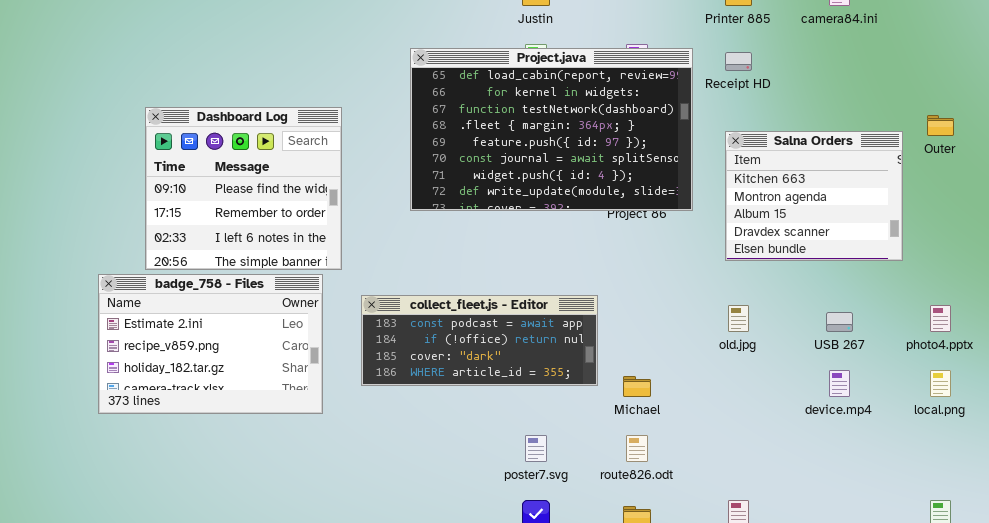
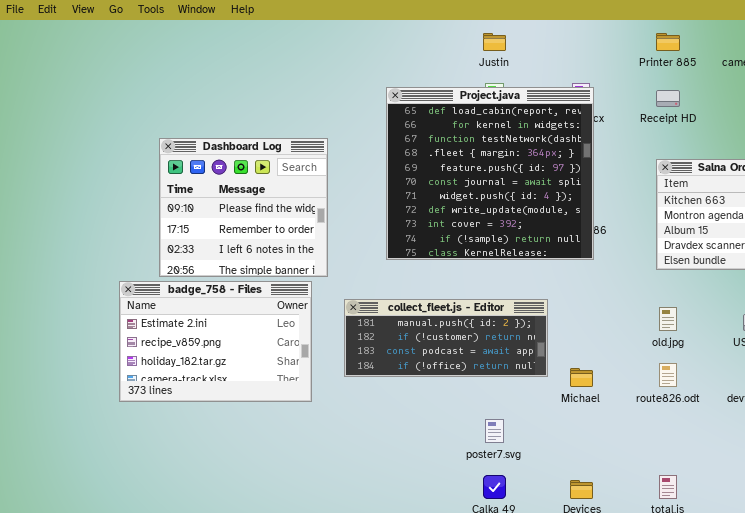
Project.java: [410,48,693,211] -> [386,87,594,260], resized
collect_fleet.js - Editor: [361,295,598,386] -> [344,299,548,377], scrolled up 2 rows
route826.odt: [626,435,648,462] -> [659,363,677,387], moved

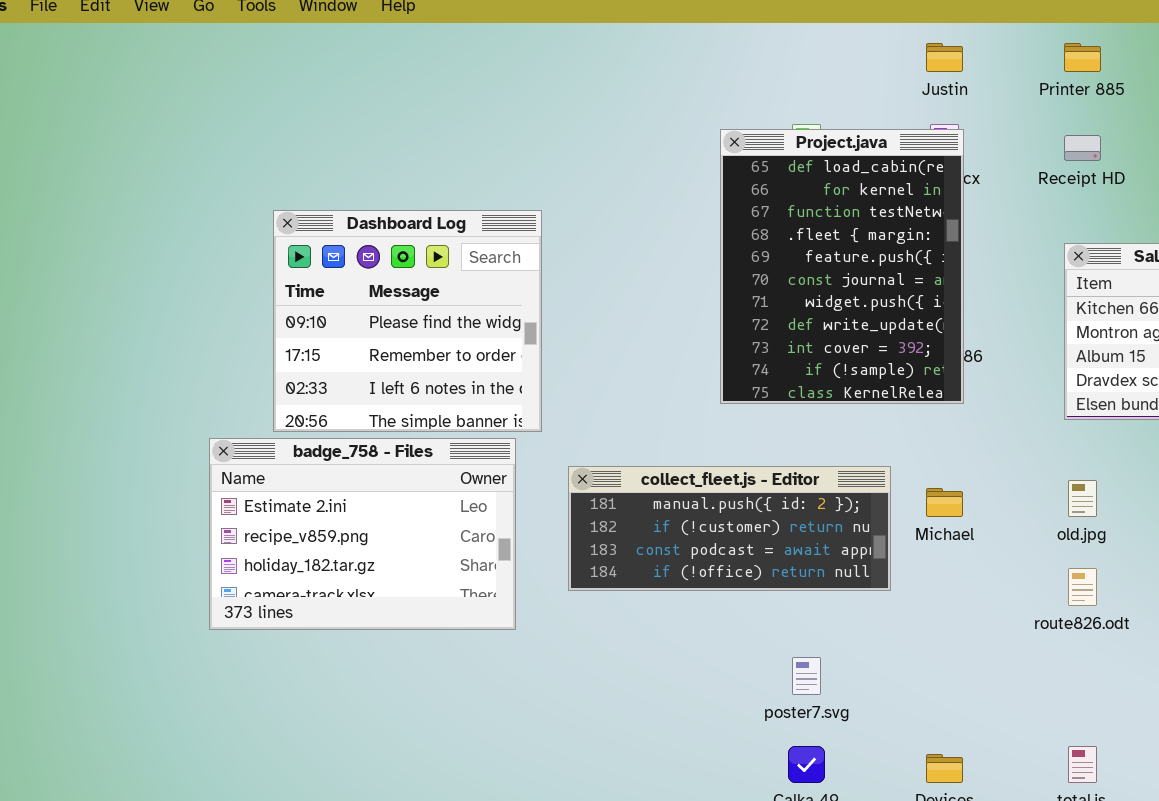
Justin: [483,33,506,51] -> [926,43,963,72], moved
Project.java: [386,87,594,260] -> [720,129,964,404], resized
Michael: [570,368,593,387] -> [926,488,963,517], moved

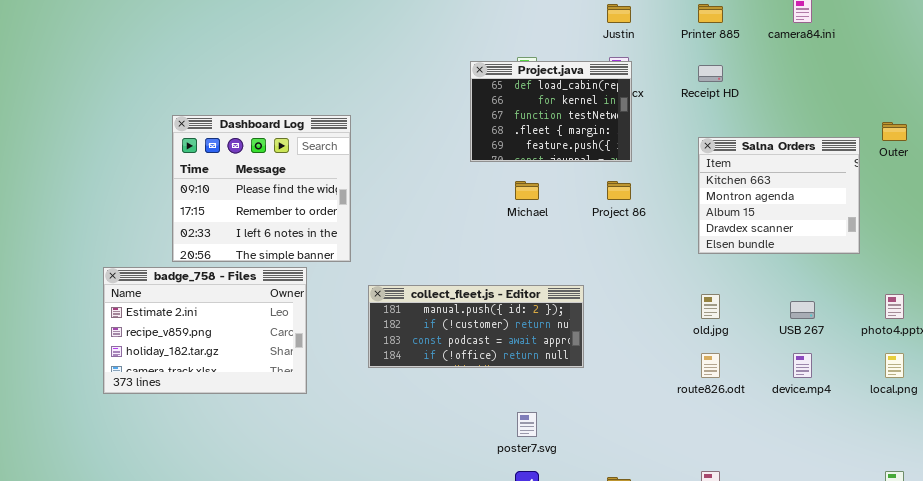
Project.java: [720,129,964,404] -> [470,61,632,162], resized
badge_758 - Files: [209,438,516,630] -> [103,267,307,394], moved
Michael: [926,488,963,517] -> [515,181,539,200], moved

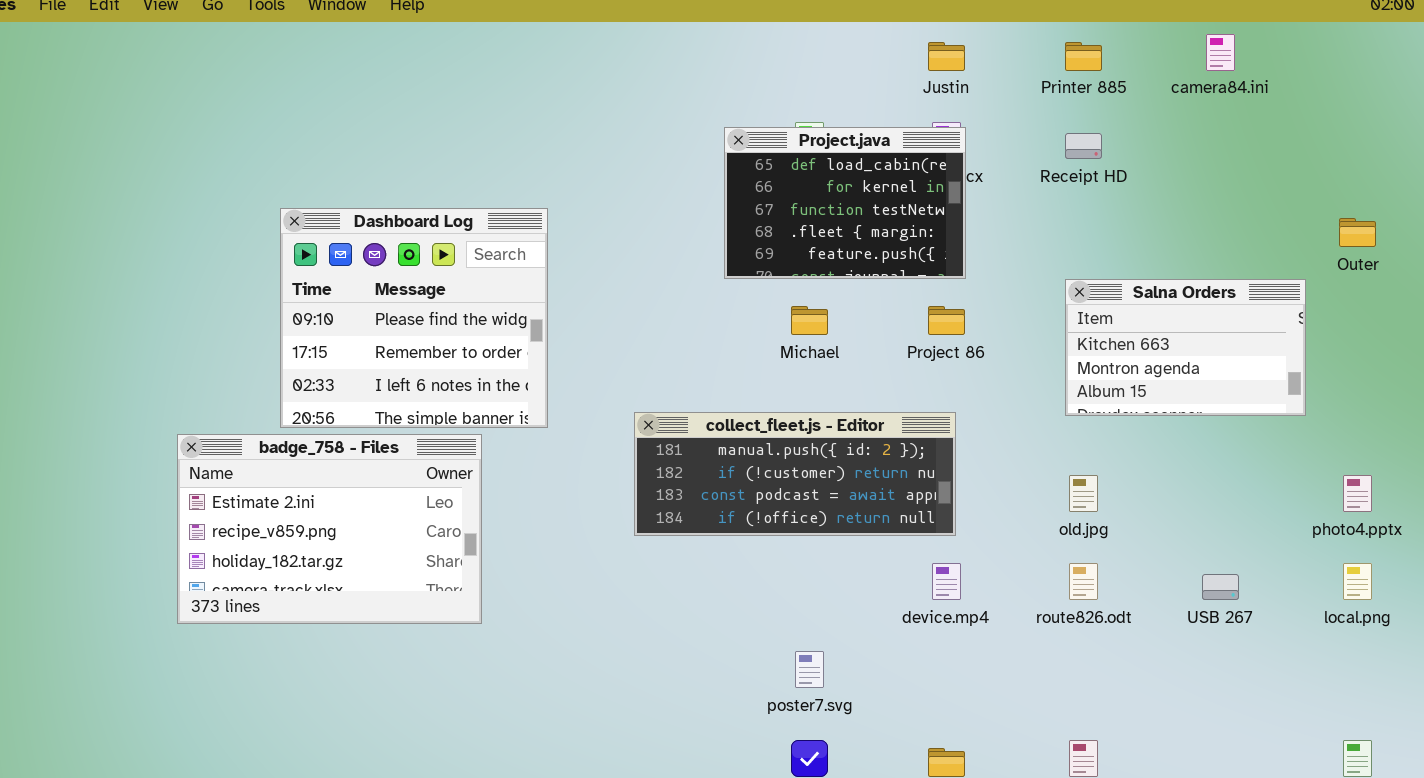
Salna Orders: [698,137,860,254] -> [1065,279,1306,416], resized
collect_fleet.js - Editor: [368,285,584,368] -> [634,412,956,536], moved
USB 267: [790,301,815,319] -> [1202,574,1239,600], moved
device.mp4: [793,353,812,378] -> [932,563,961,600], moved

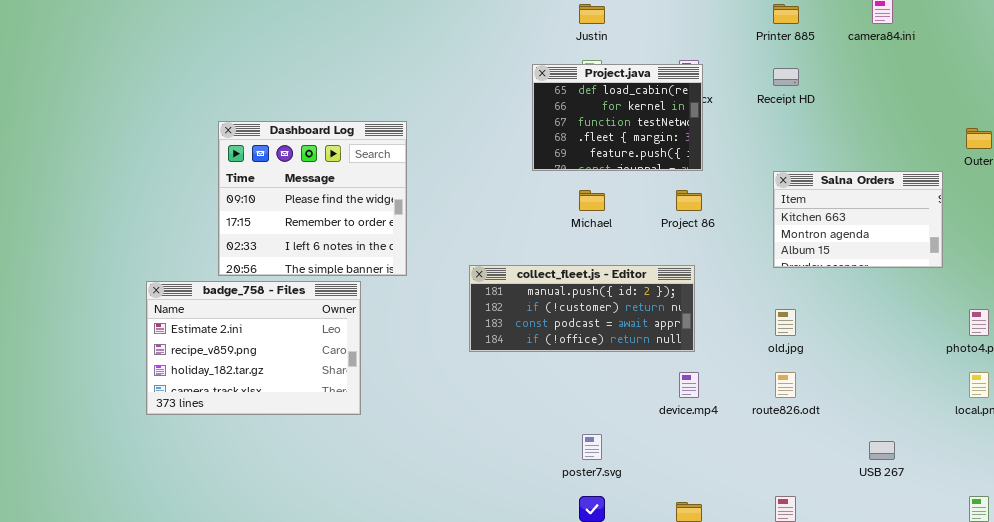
Justin: [928,42,965,71] -> [579,4,605,24], moved
USB 267: [1202,574,1239,600] -> [869,441,895,460], moved

